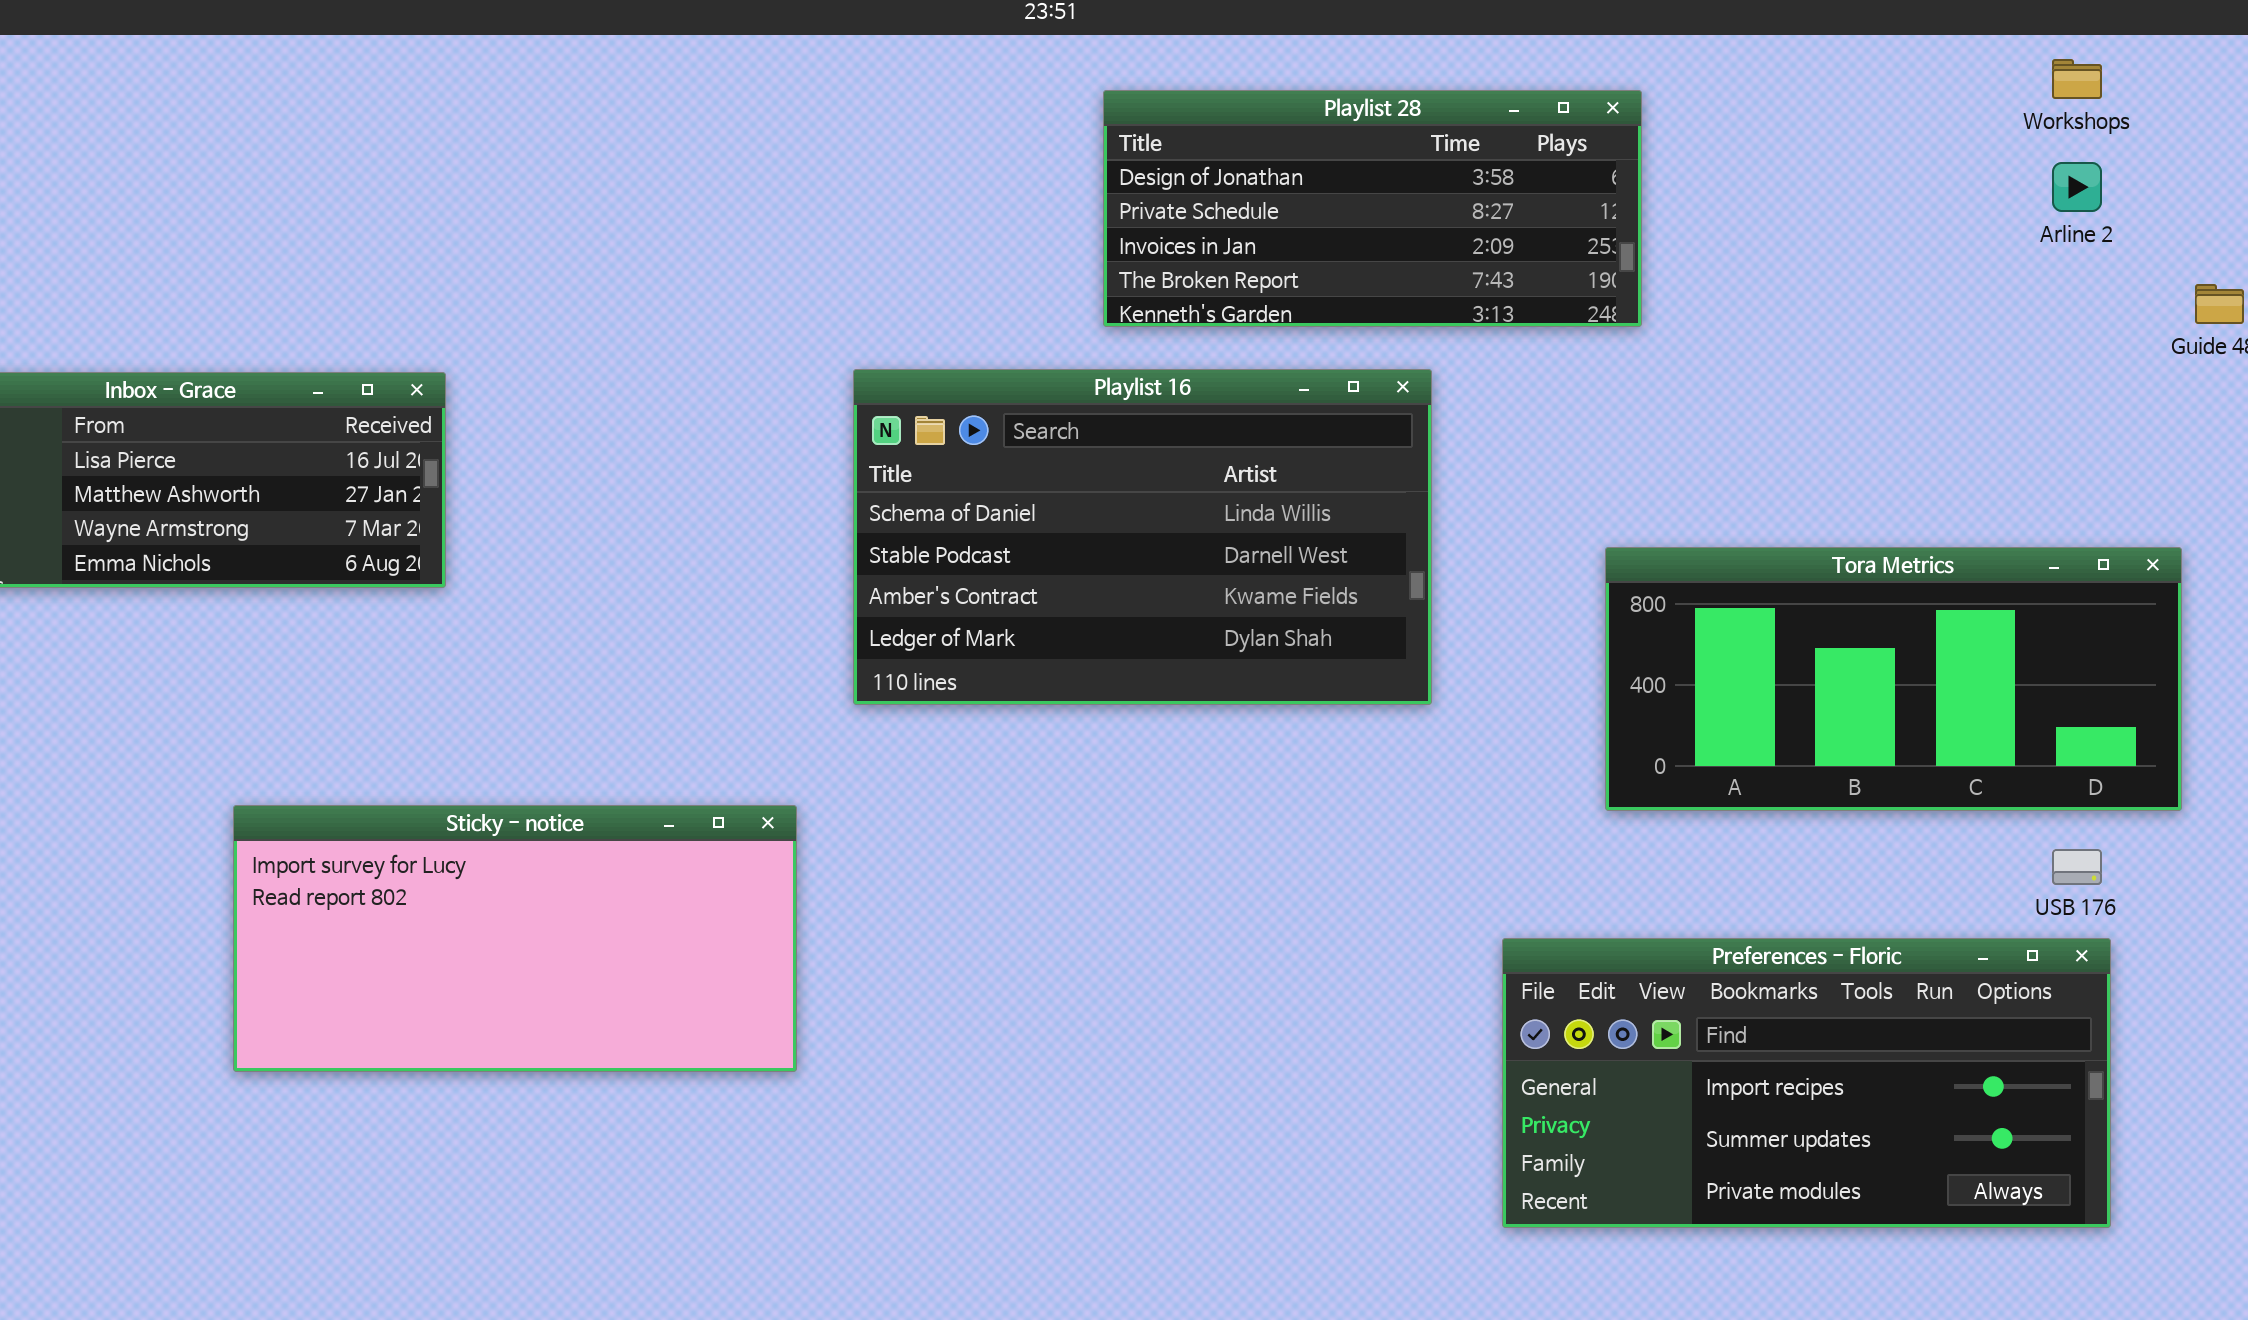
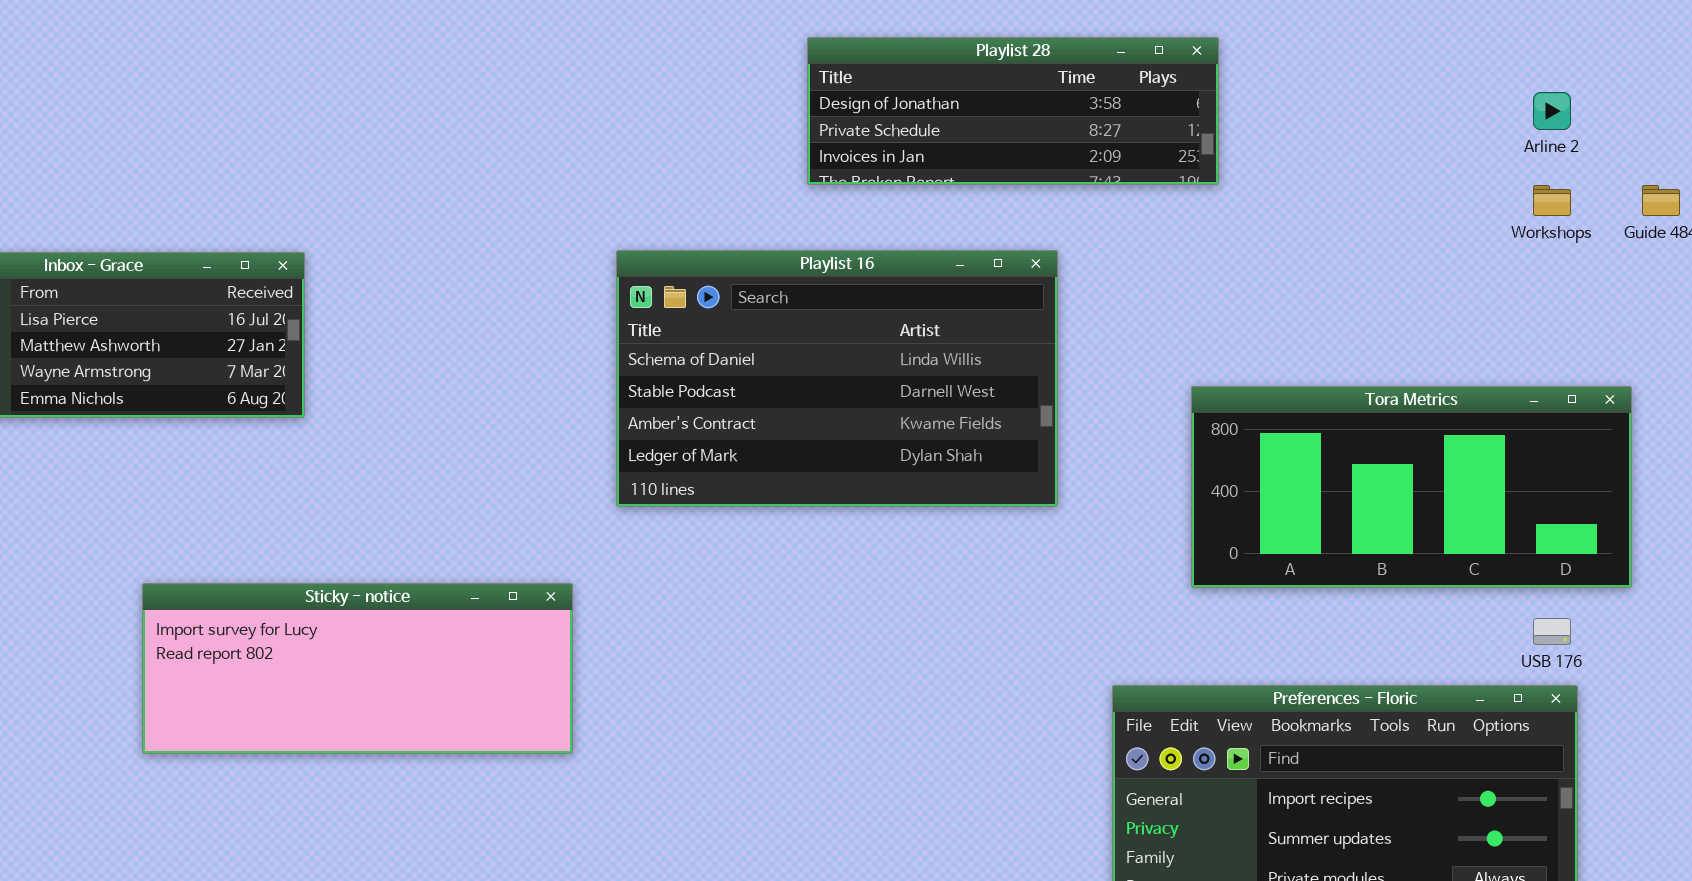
Workshops: [2052,59,2102,99] -> [1533,185,1571,216], moved
Playlist 28: [1103,90,1642,327] -> [807,37,1219,185], resized
Sticky - notice: [233,805,797,1072] -> [142,583,573,754], resized

